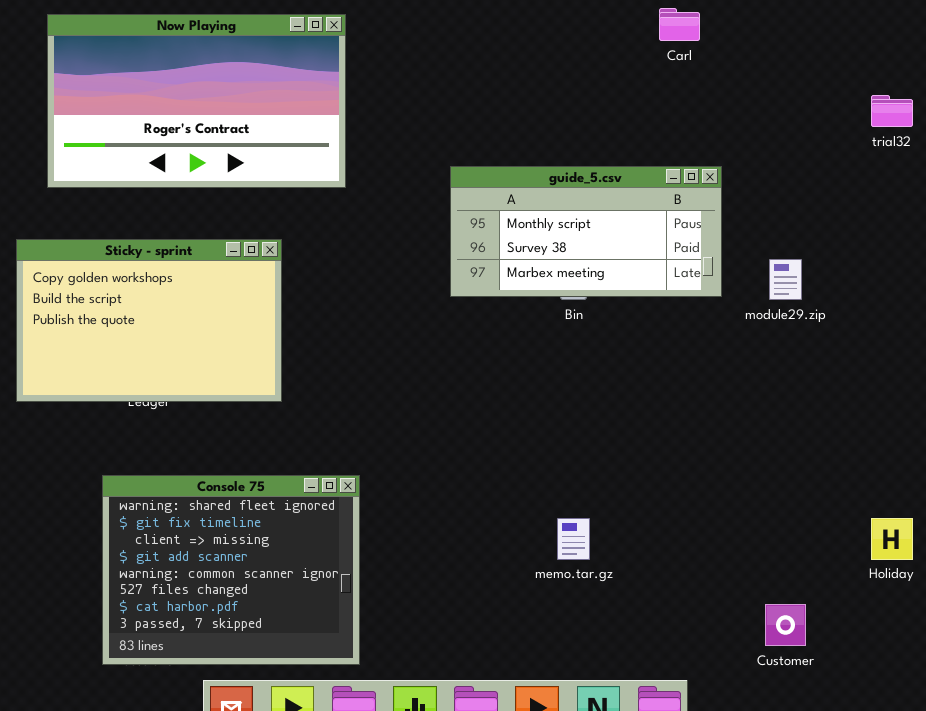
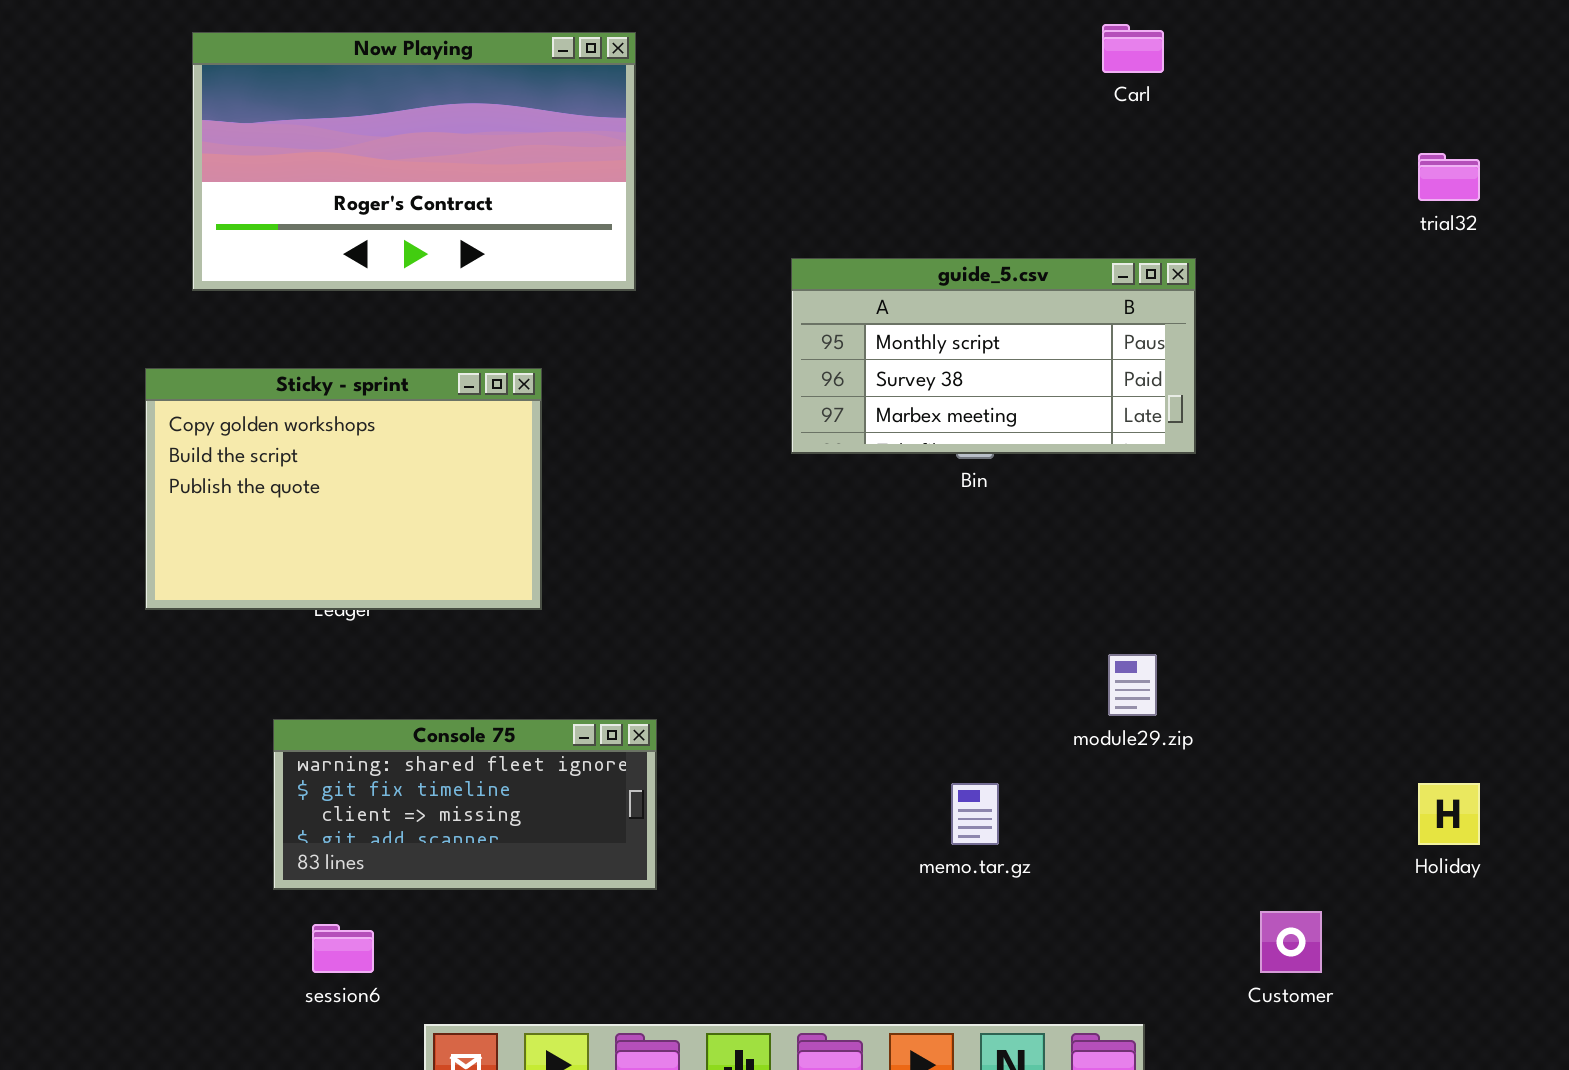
module29.zip: [769,259,802,300] -> [1108,654,1157,716], moved
Console 75: [102,475,360,665] -> [273,719,657,890], resized

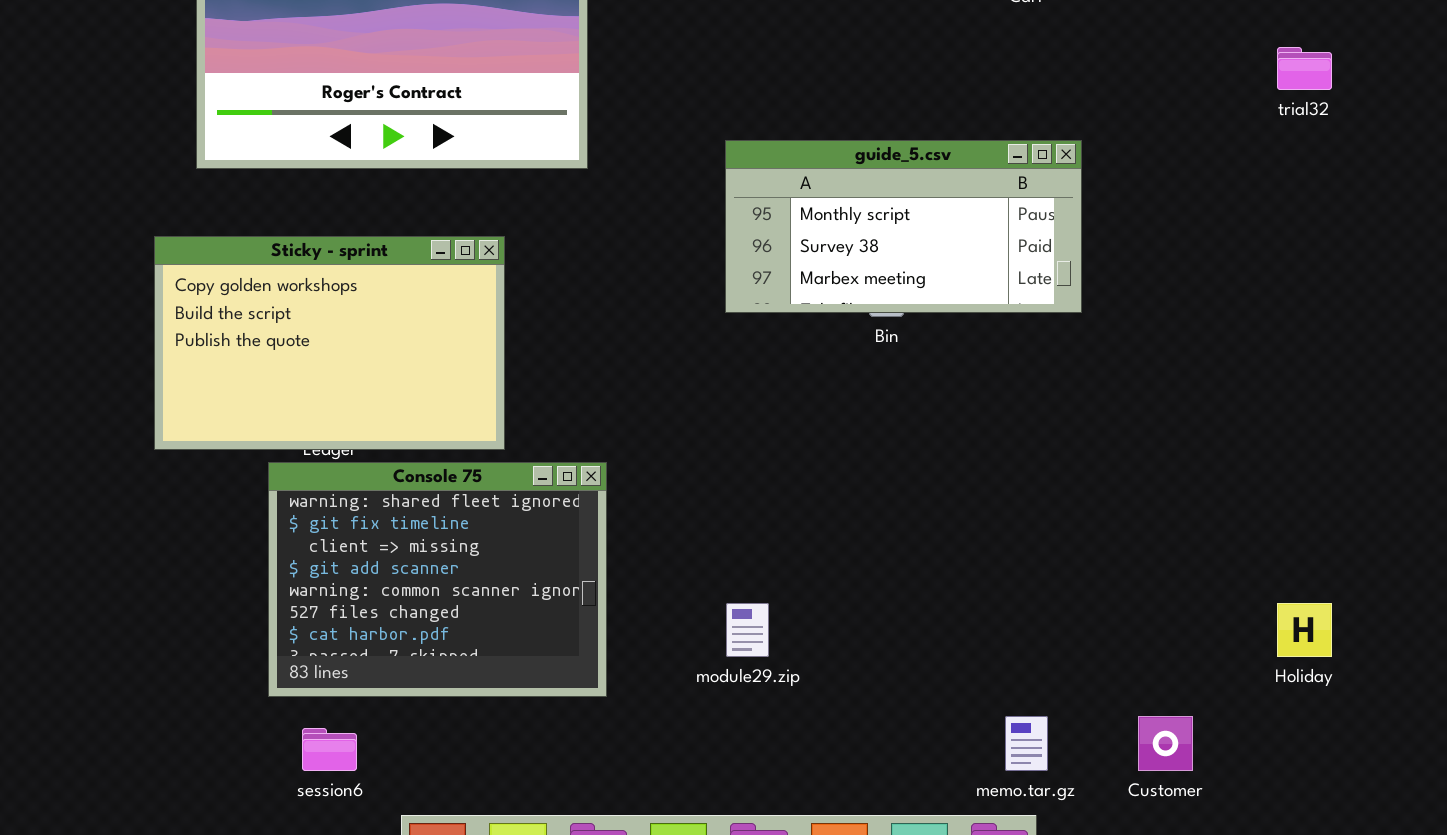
module29.zip: [1108,654,1157,716] -> [726,603,769,657], moved
Console 75: [273,719,657,890] -> [268,462,607,697], resized
memo.tar.gz: [951,783,999,845] -> [1005,716,1048,771], moved

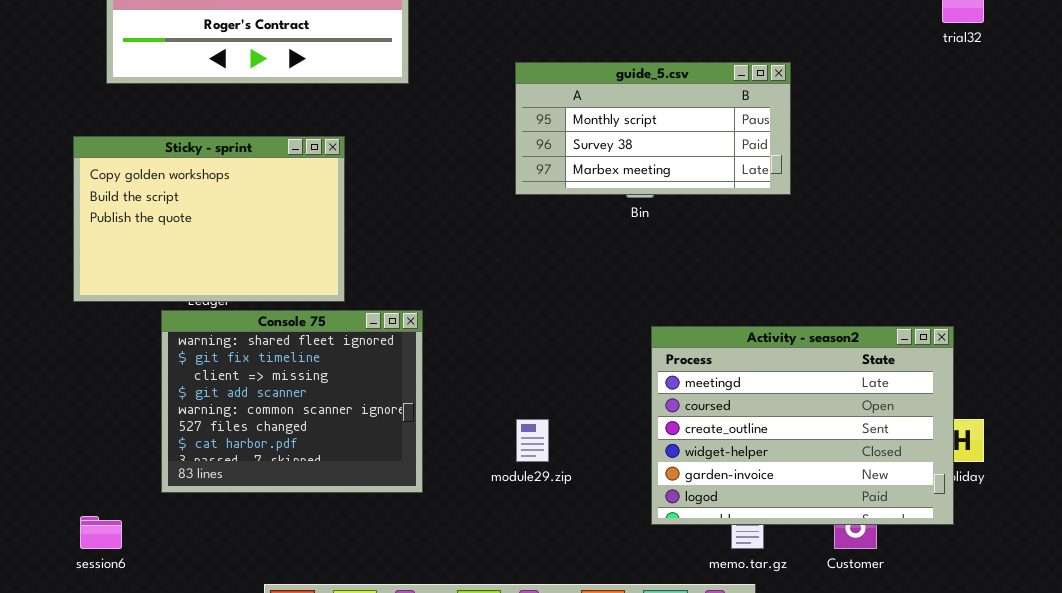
Activity - season2: none -> [651,326,954,525], opened
session6: [302,728,357,771] -> [80,516,122,549], moved

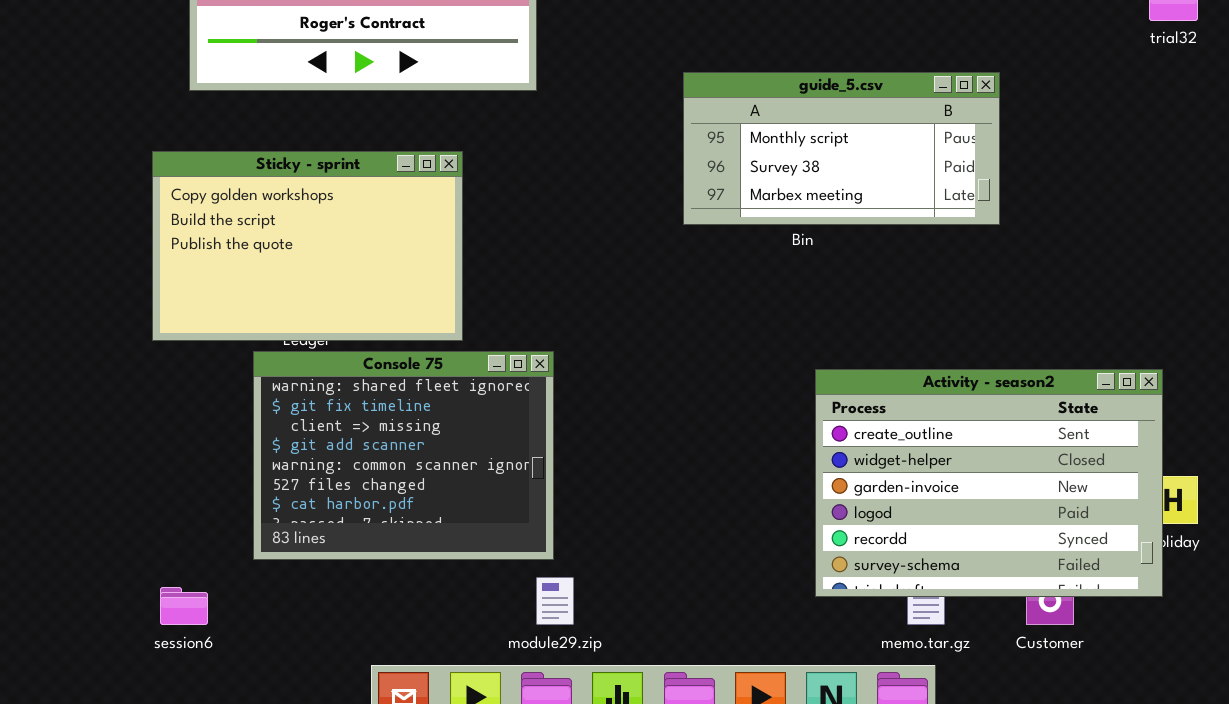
guide_5.csv: [515,62,791,195] -> [683,72,1000,225], moved
Activity - season2: [651,326,954,525] -> [815,369,1163,597], scrolled down 2 rows
module29.zip: [516,419,549,462] -> [536,577,574,625], moved

